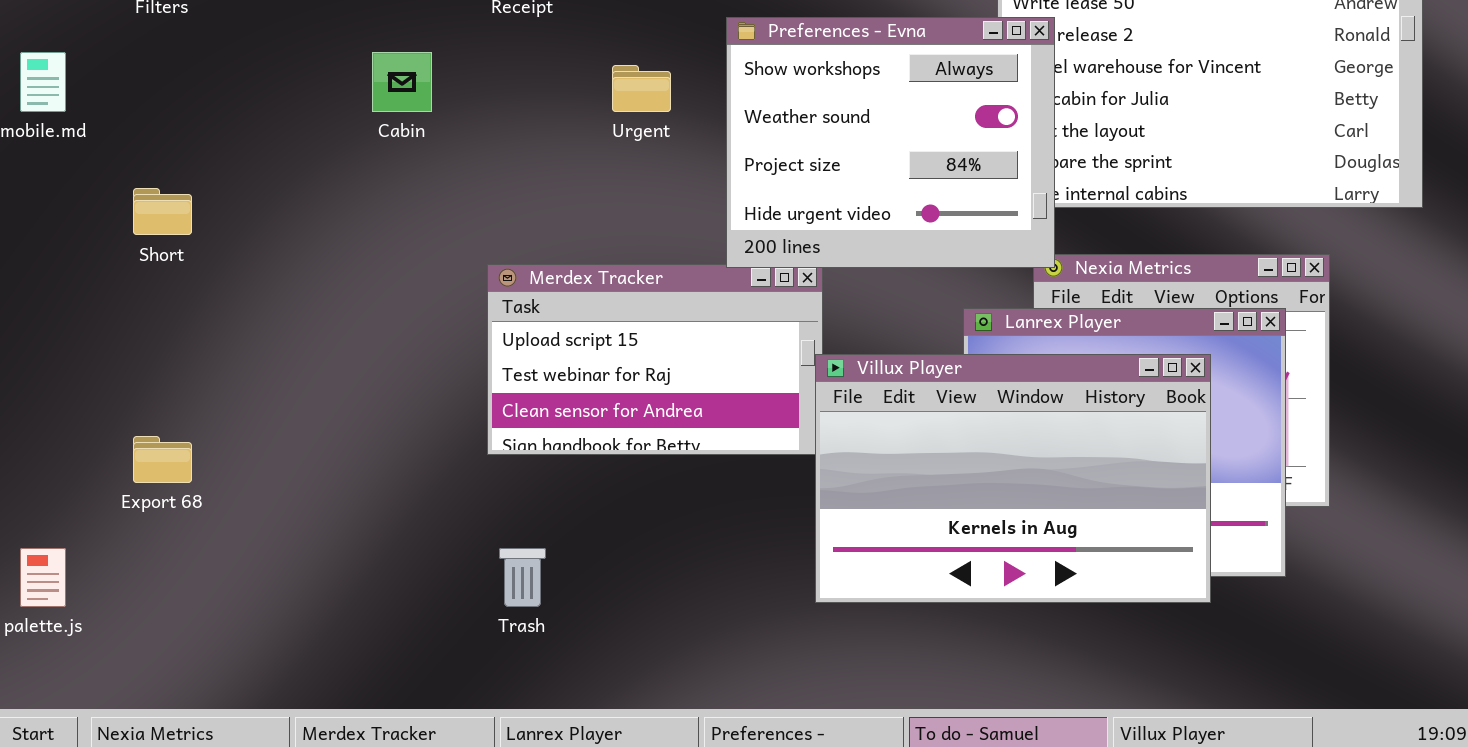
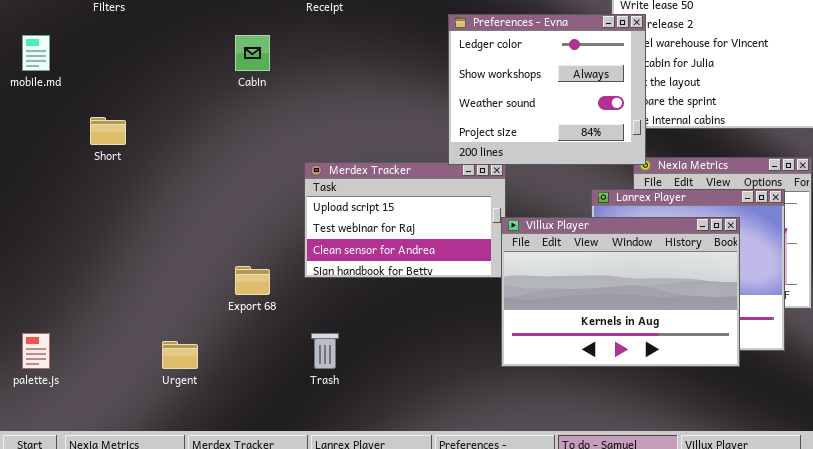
Preferences - Evna: [726,17,1055,268] -> [448,14,646,165], scrolled up 1 row
Urgent: [612,65,671,112] -> [162,341,198,369], moved
Export 68: [133,436,192,483] -> [235,266,270,295], moved

